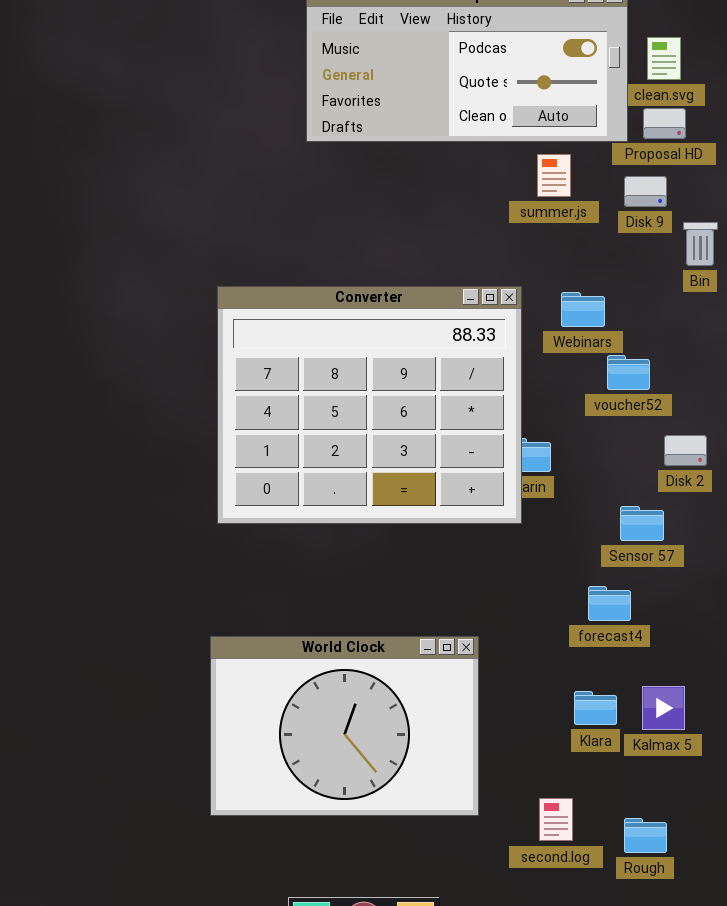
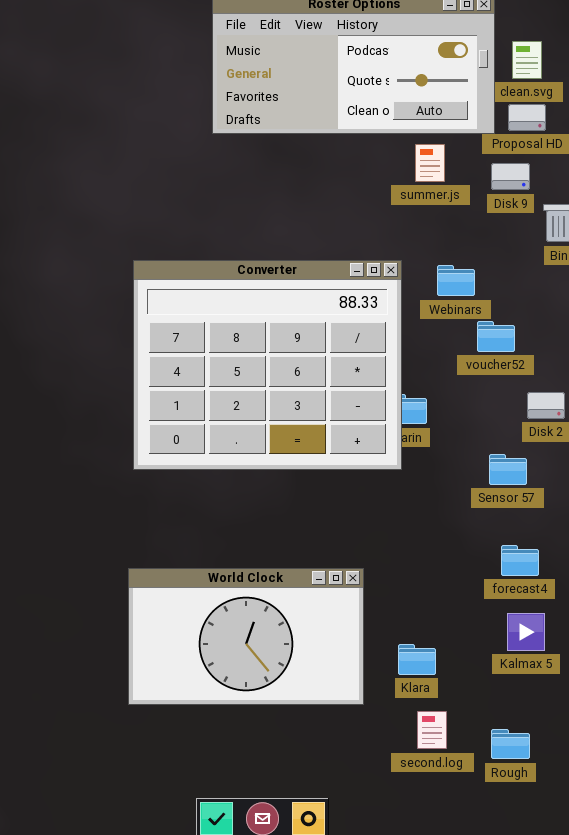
forecast4: [588,586,631,621] -> [501,545,539,576], moved
World Clock: [210,636,479,816] -> [128,568,364,705], resized
Klara: [574,691,617,725] -> [398,644,436,675], moved

